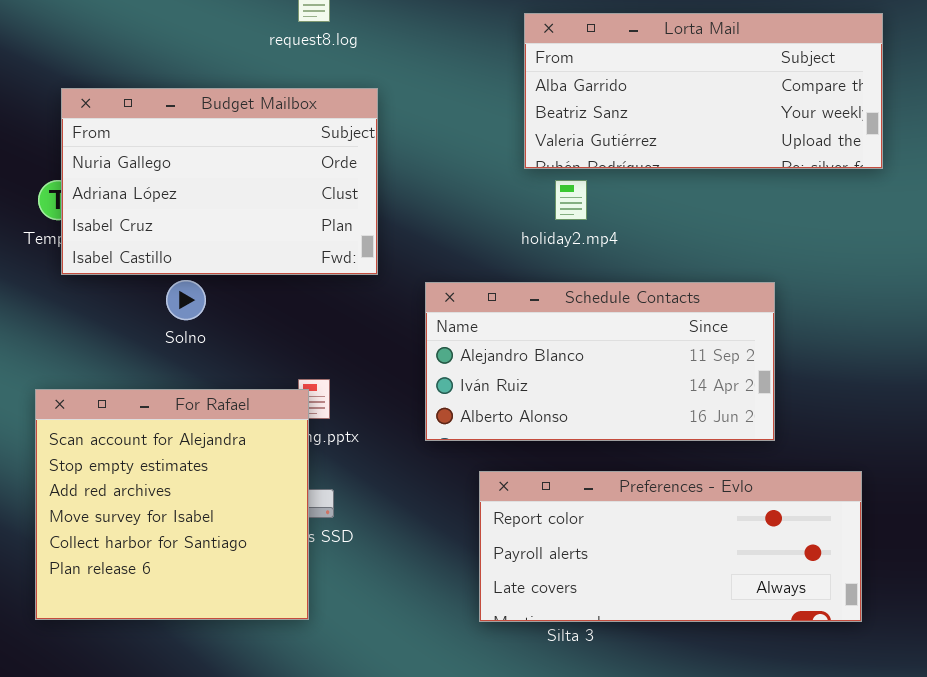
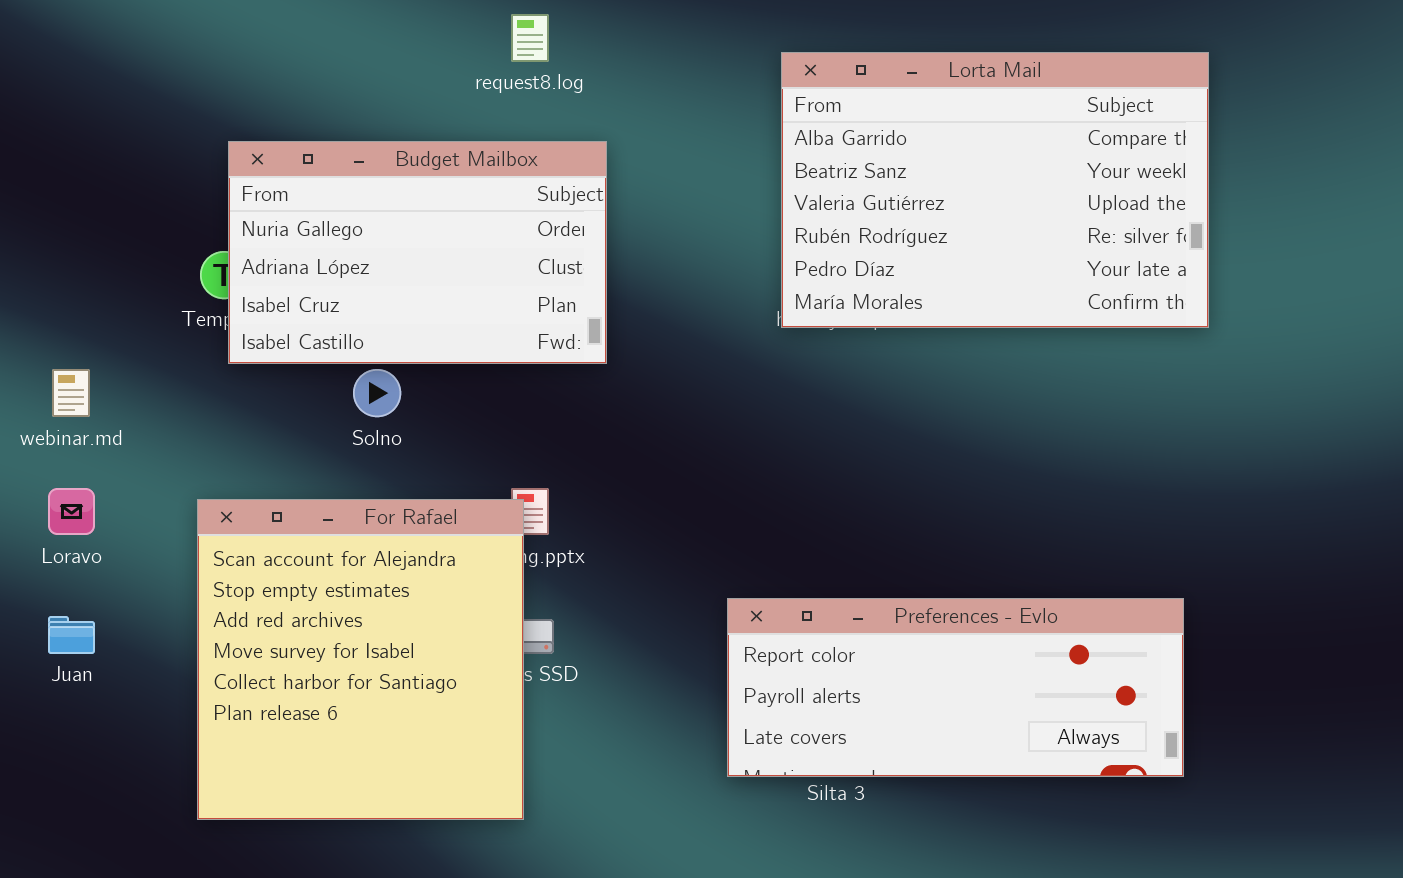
Lorta Mail: [524,13,883,169] -> [781,52,1209,328], resized
Schedule Contacts: [425,282,775,441] -> none, closed
For Rafael: [35,389,309,620] -> [197,499,524,820], resized

